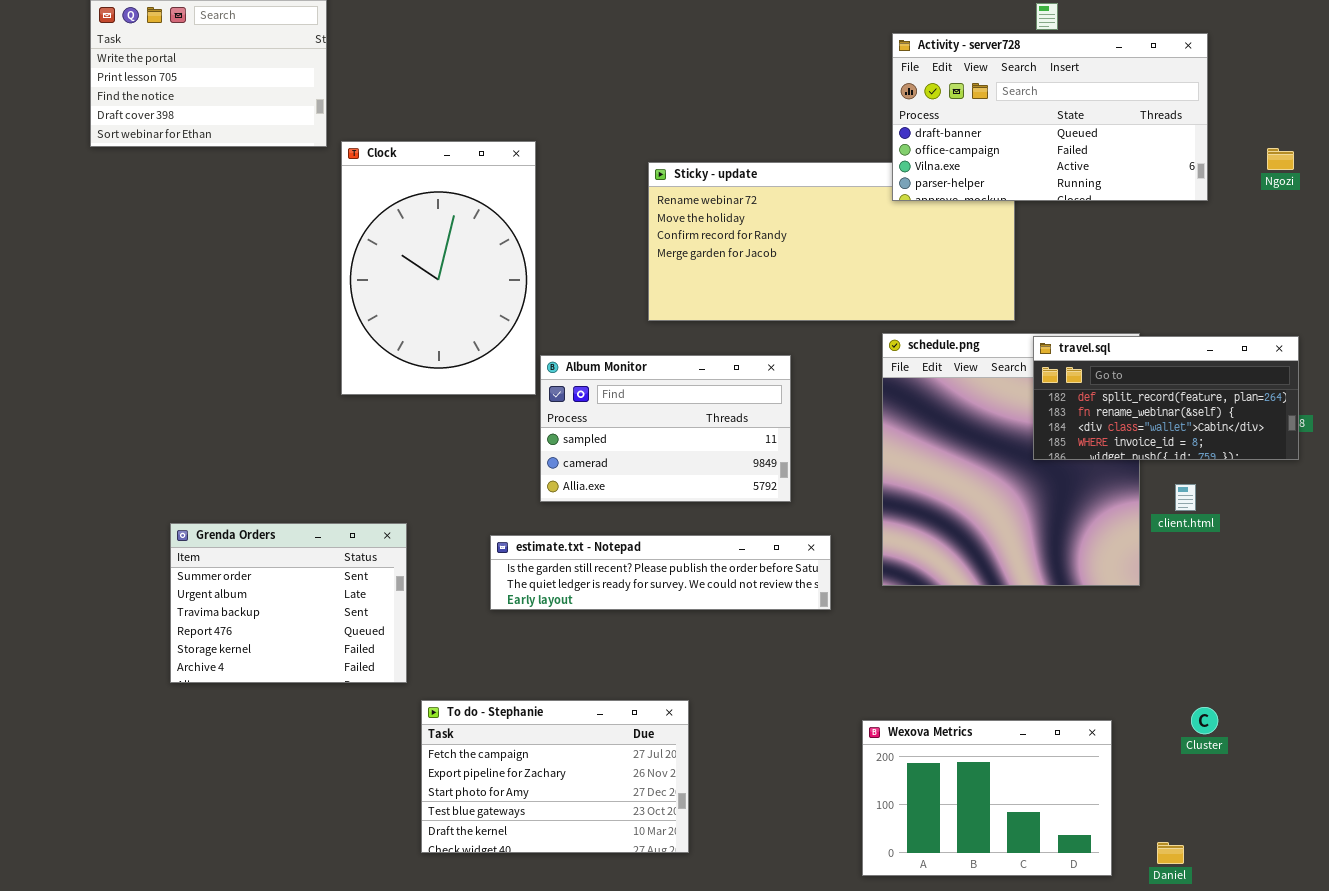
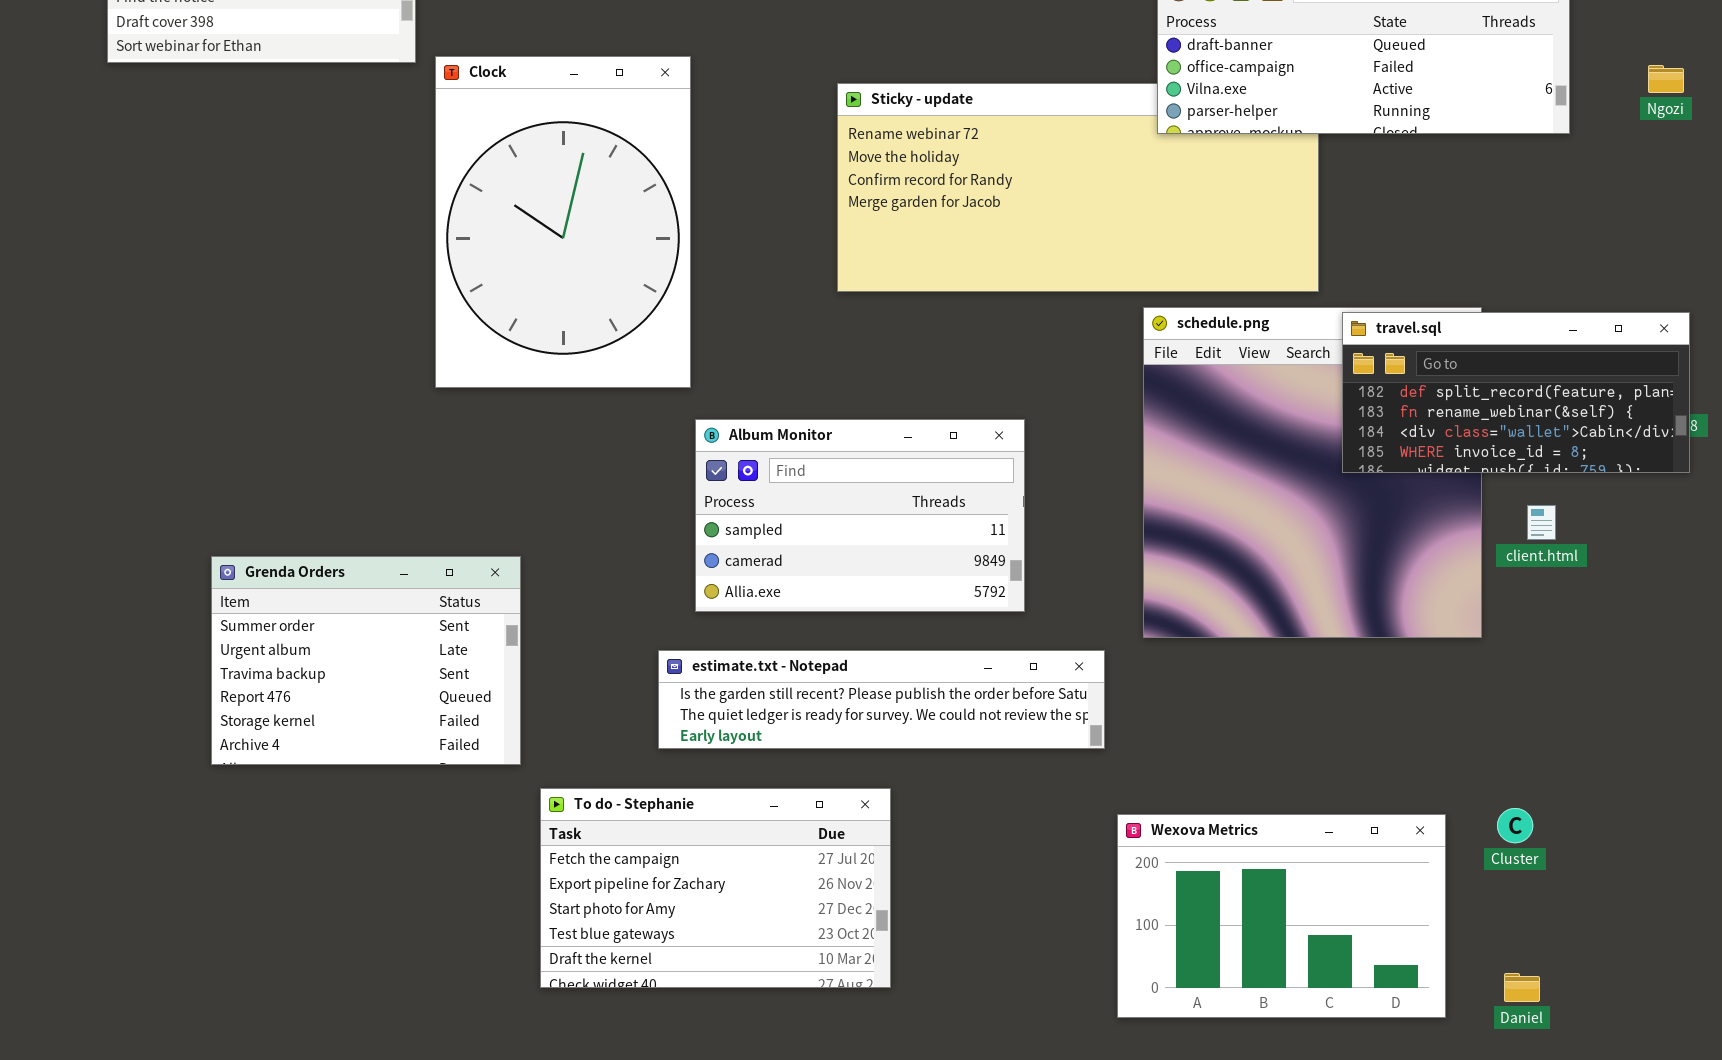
Album Monitor: [540,355,791,502] -> [695,419,1025,612], moved
estimate.txt - Notepad: [490,535,831,610] -> [658,650,1105,749], moved
Cluster: [1191,707,1218,734] -> [1497,808,1533,843], moved

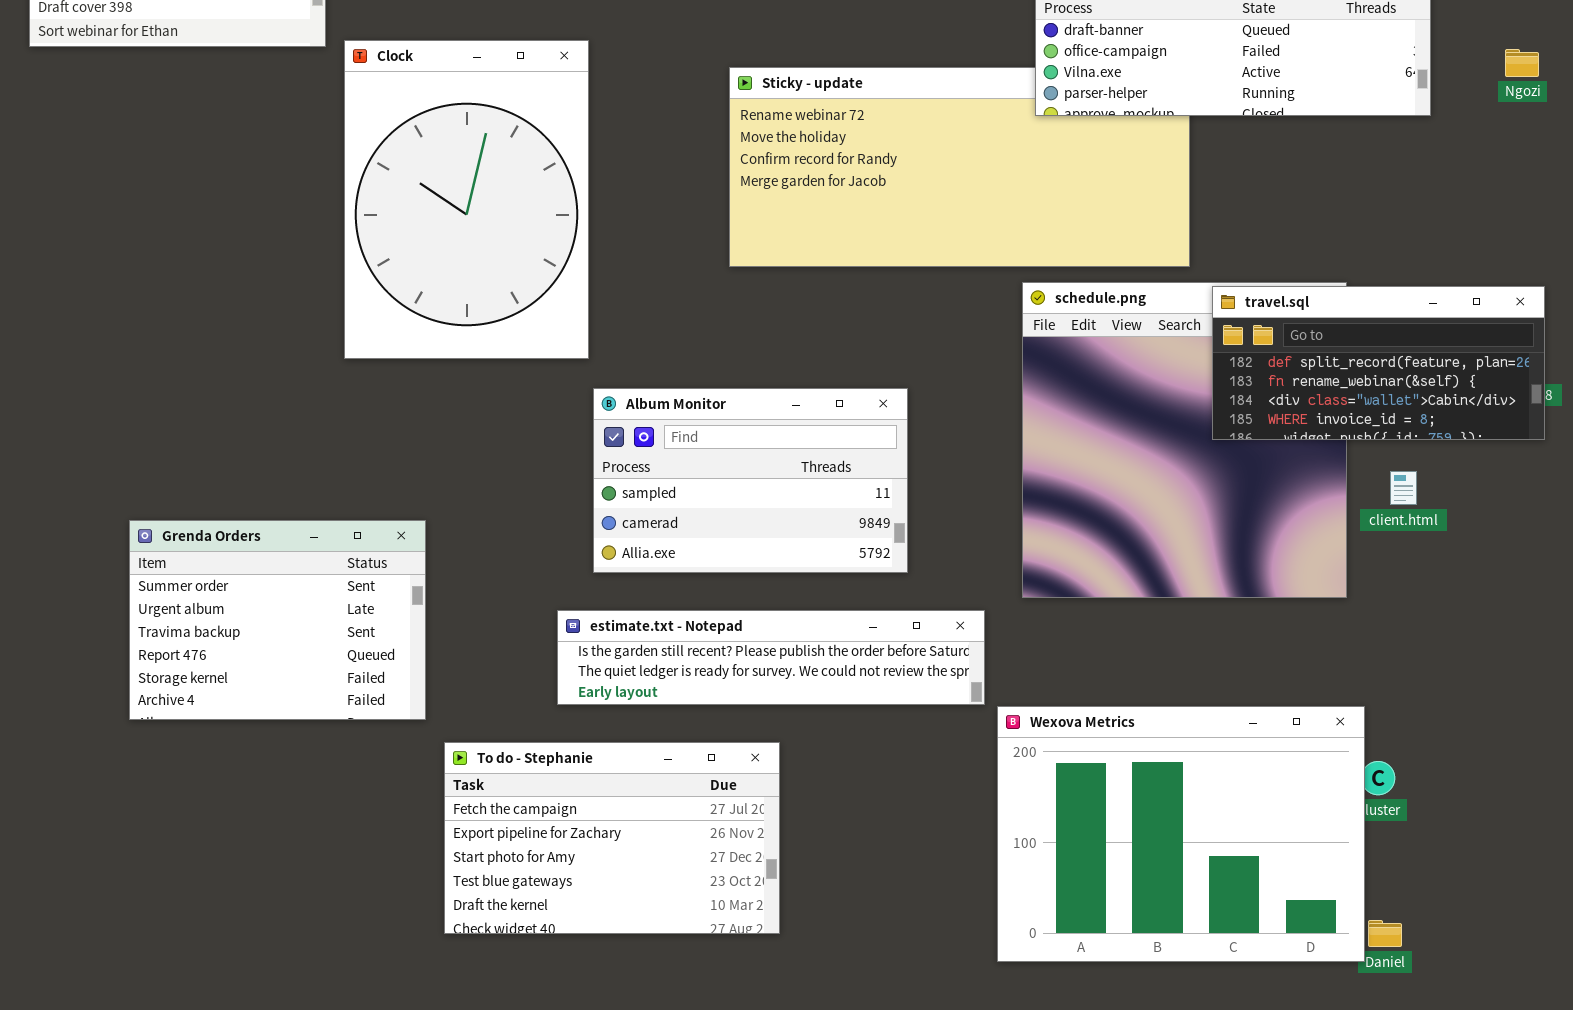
Wexova Metrics: [1117,814,1446,1018] -> [997,706,1365,962], resized

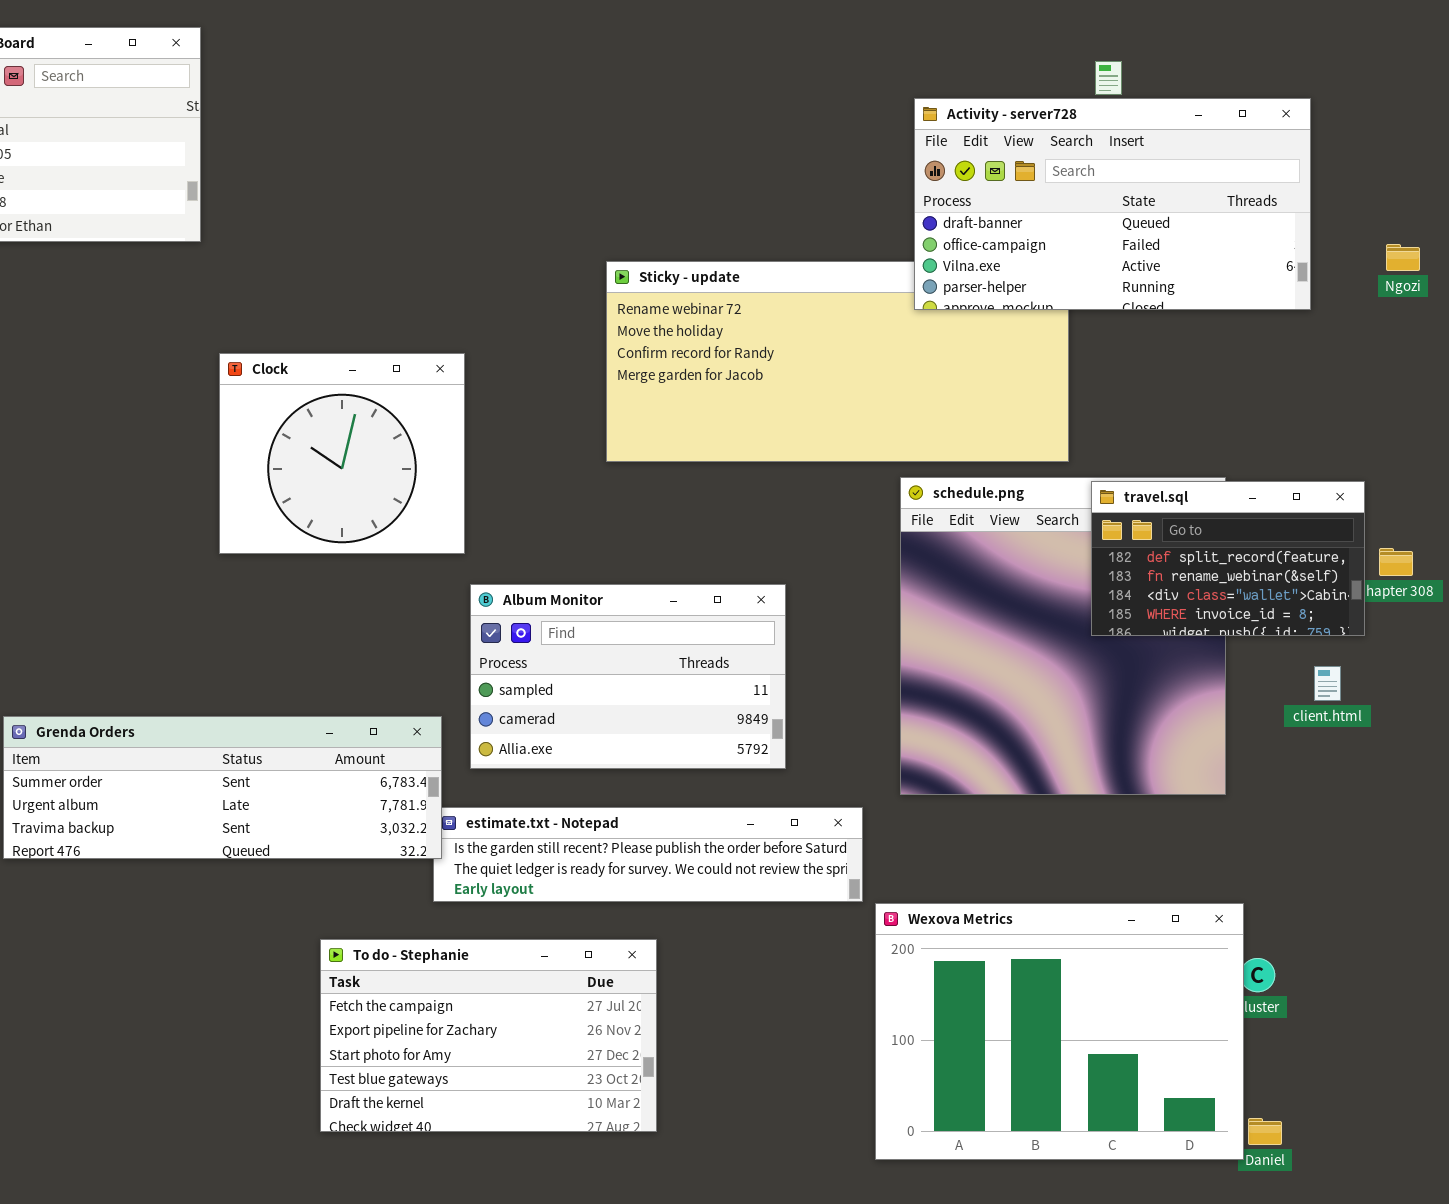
Clock: [344,40,589,359] -> [219,353,465,554], resized
travel.sql: [1212,286,1545,440] -> [1091,481,1365,636], resized
client.html: [1390,471,1417,505] -> [1314,666,1341,701], moved
Grenda Orders: [129,520,426,720] -> [3,716,442,859], resized

